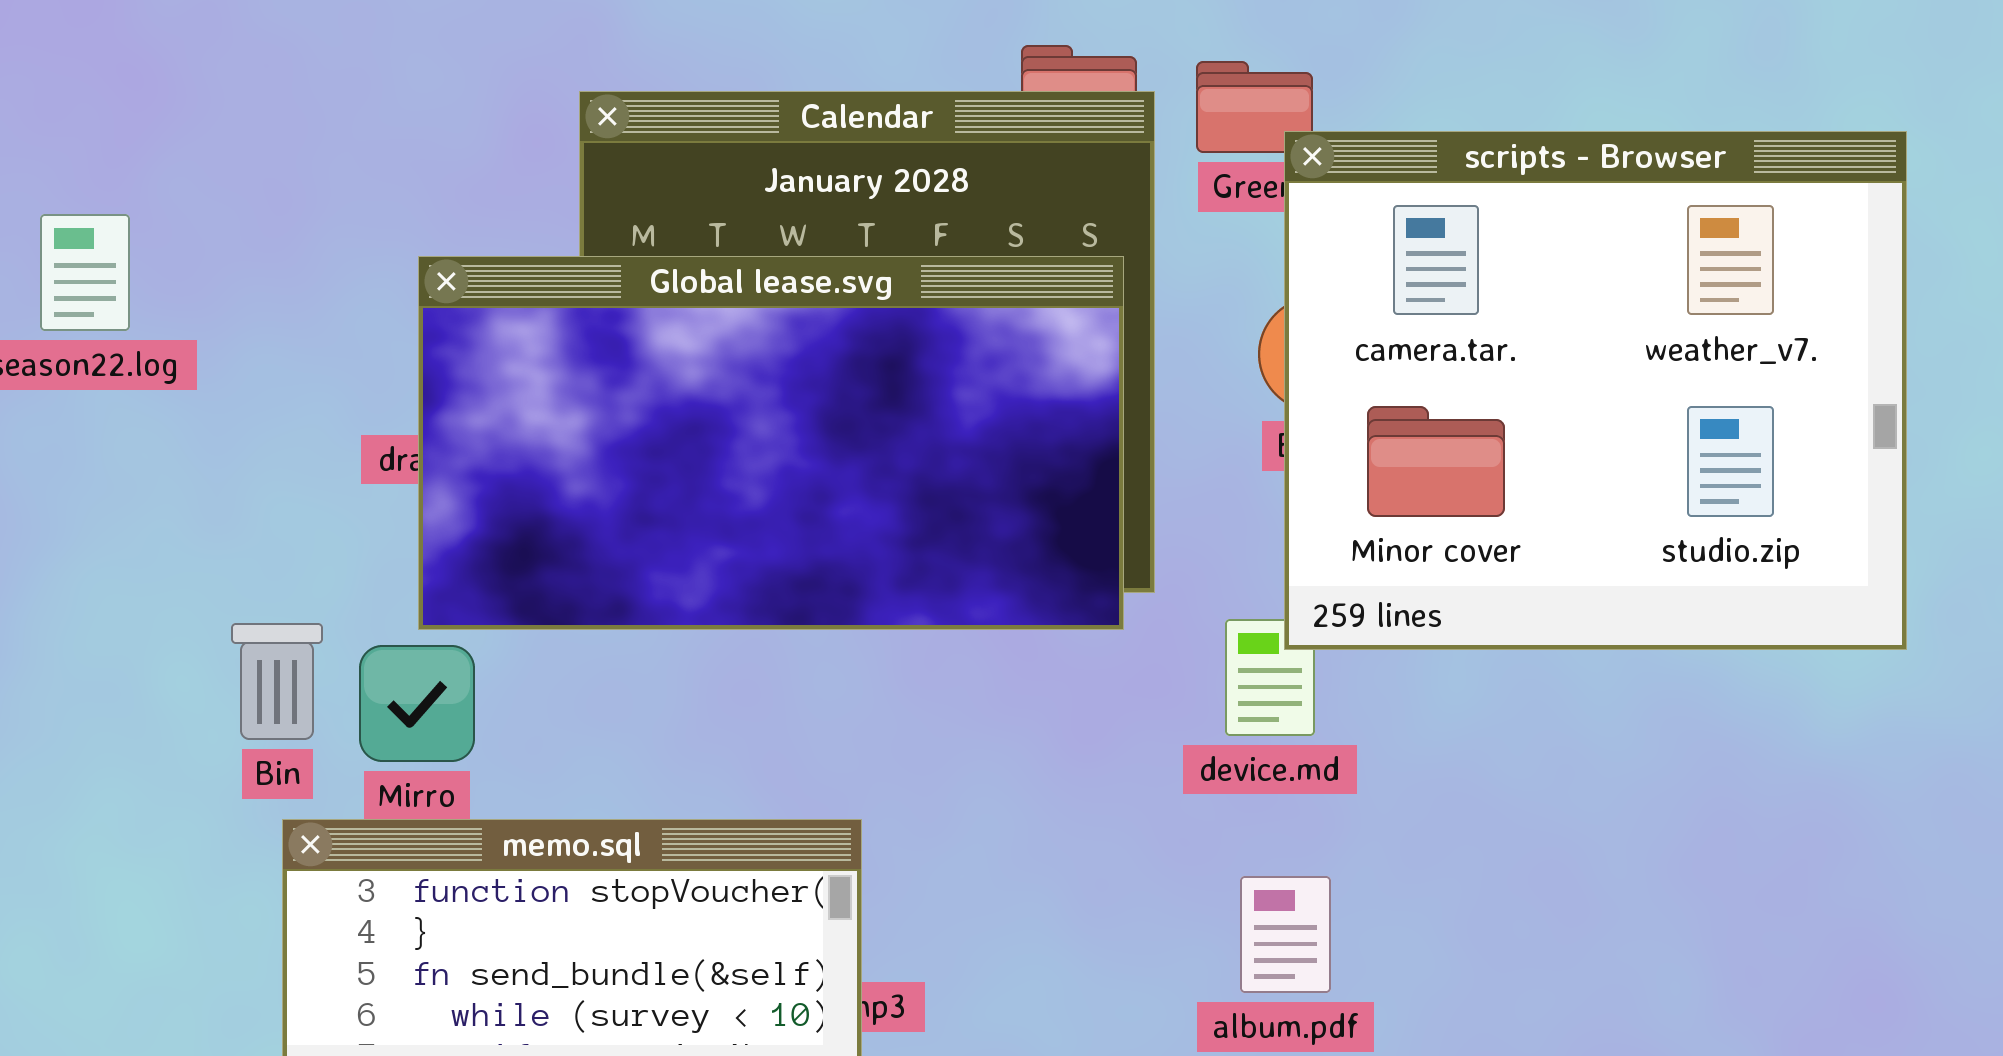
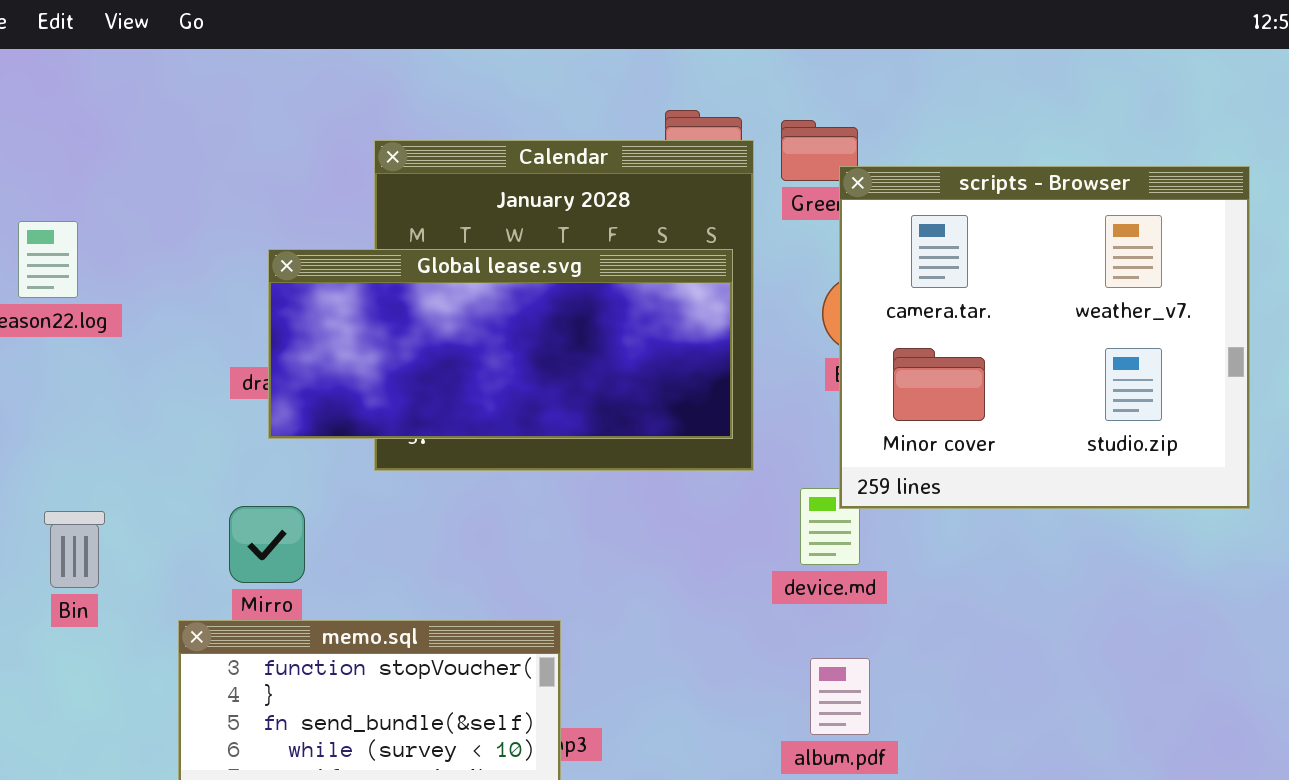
Global lease.svg: [418,256,1124,630] -> [268,249,733,439], resized
Bin: [231,623,323,740] -> [44,511,105,588], moved

